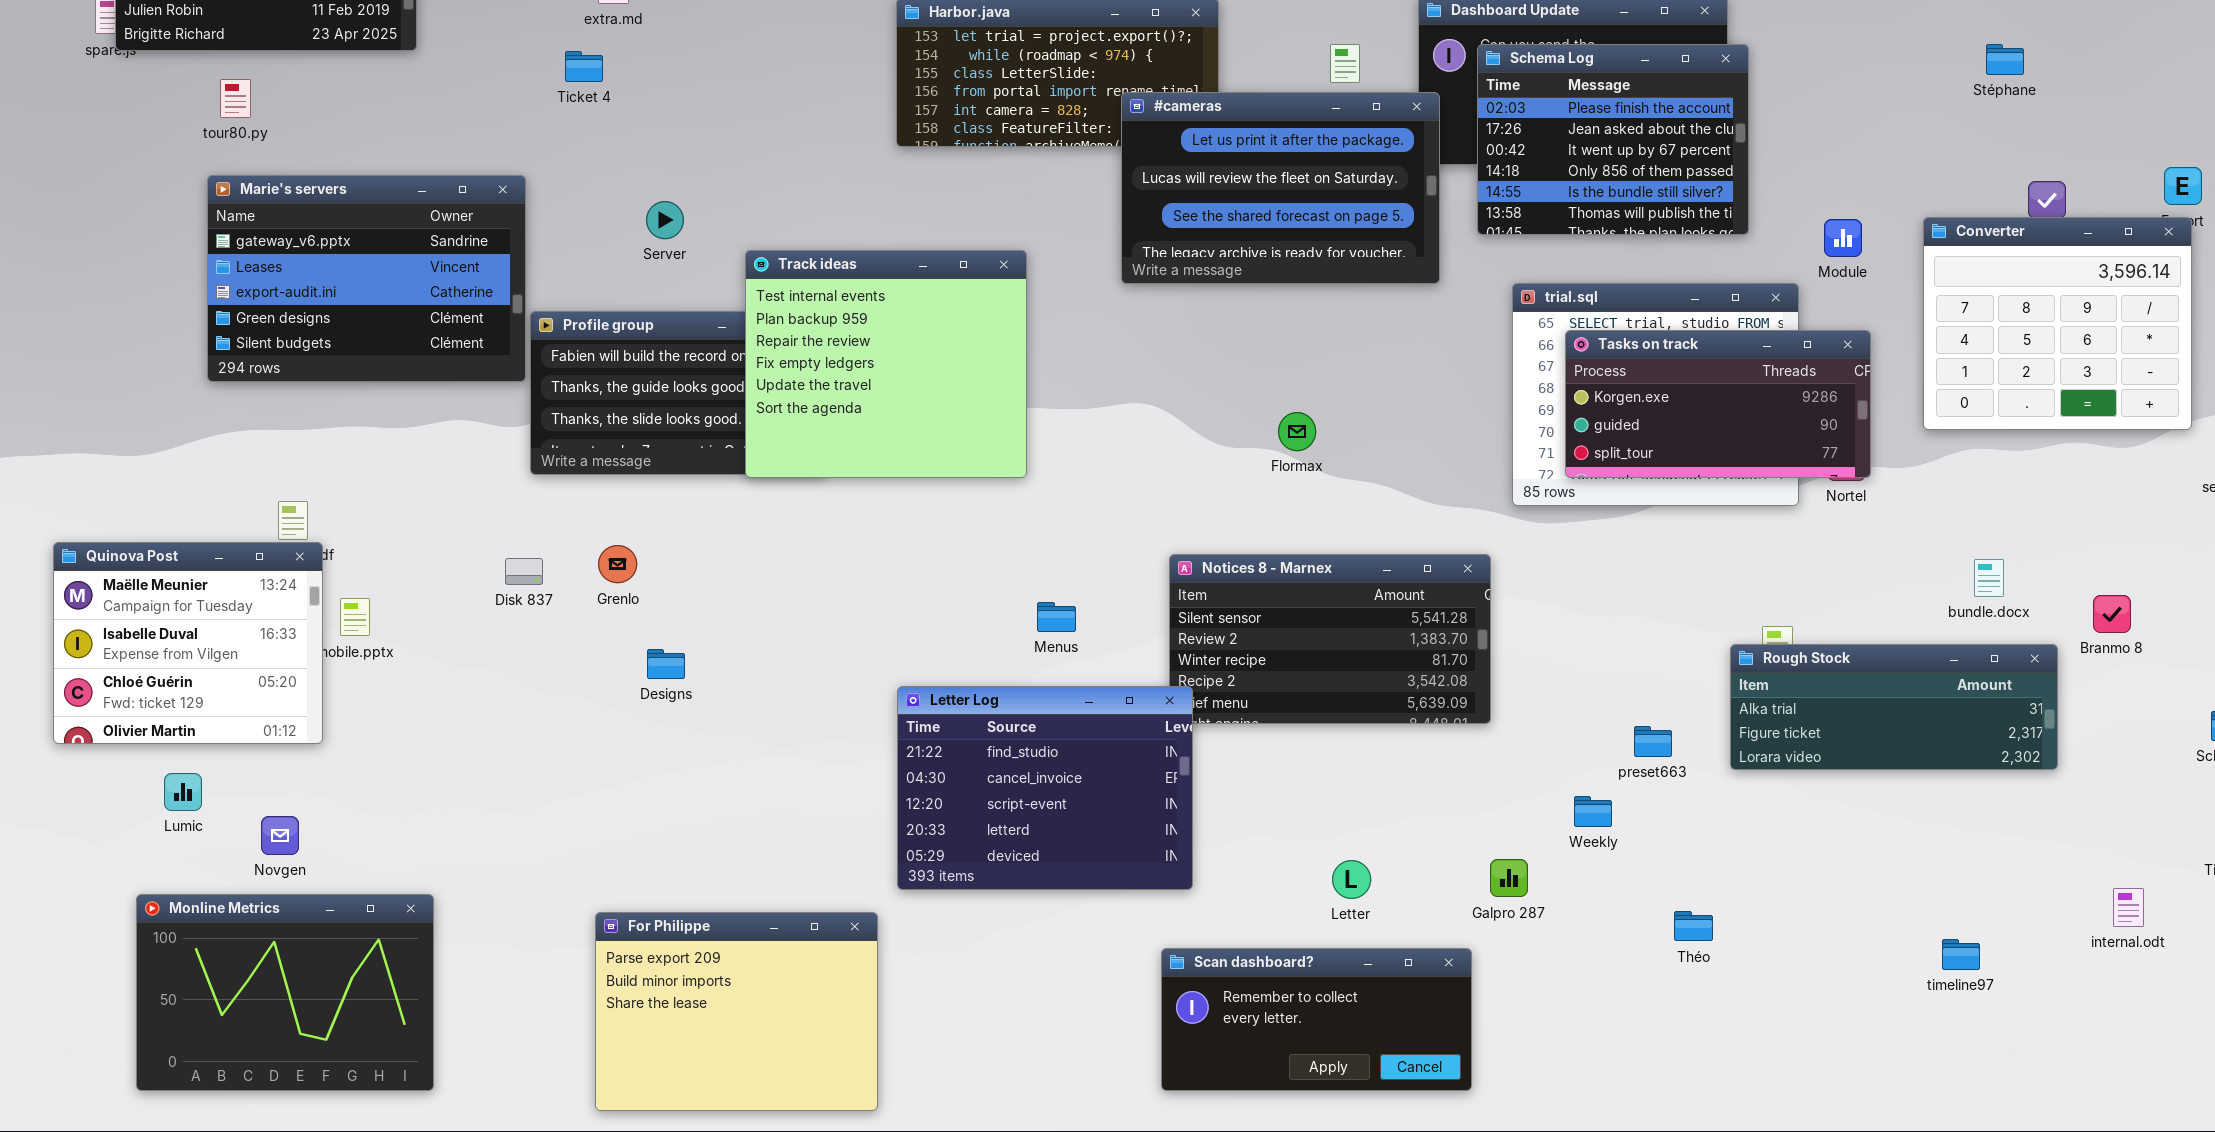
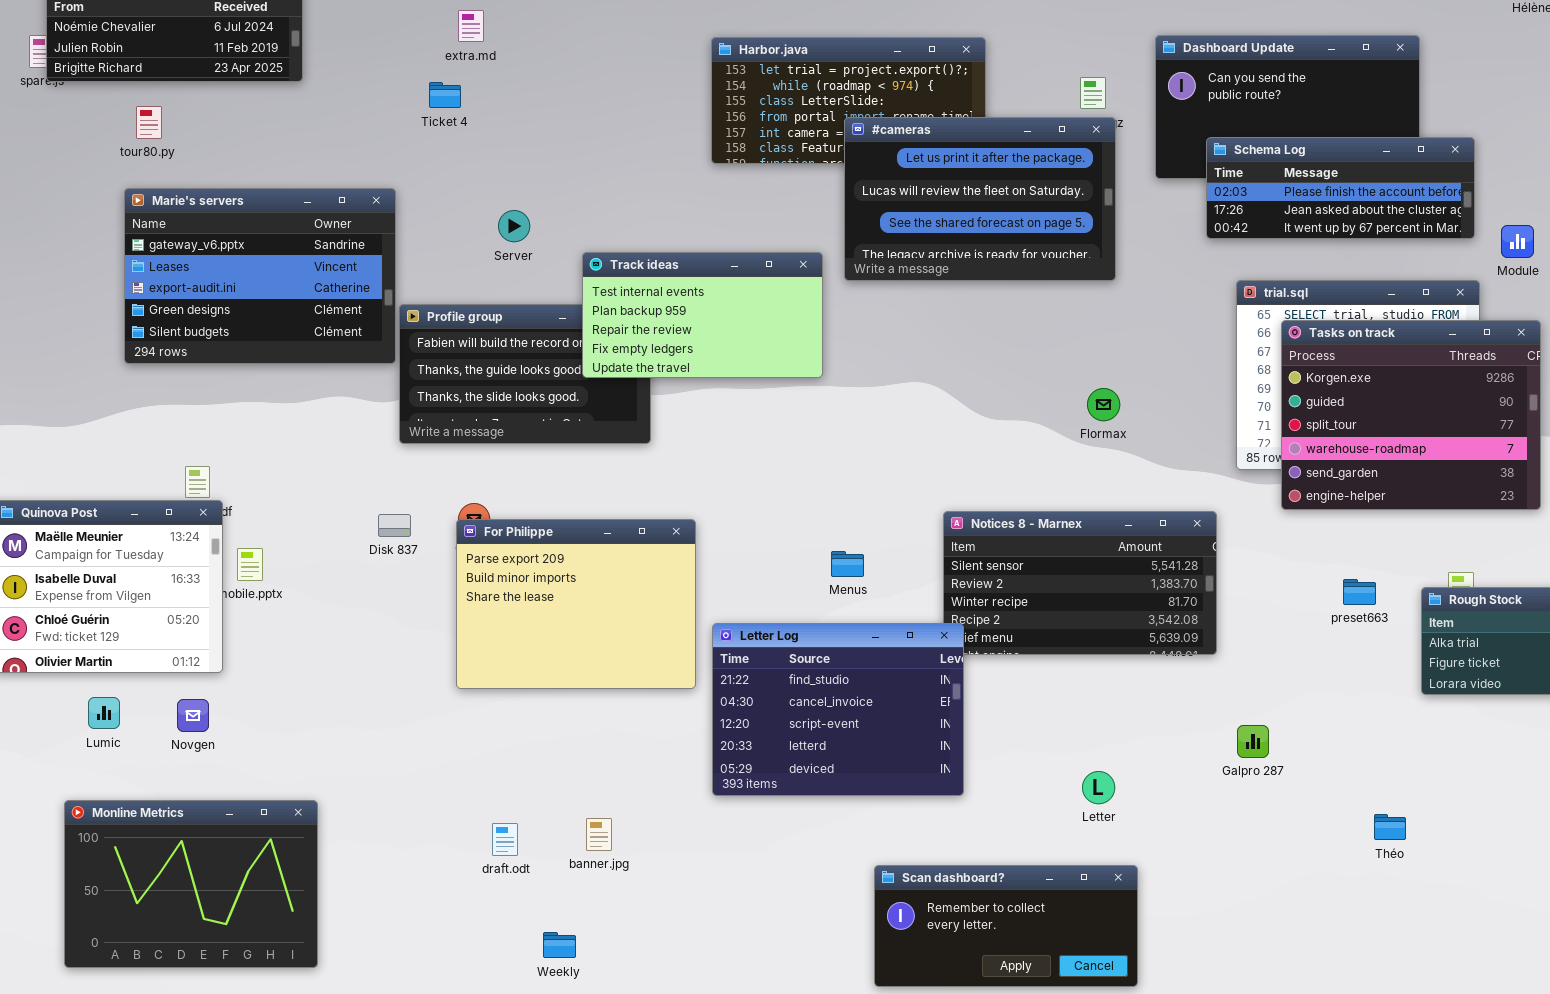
Schema Log: [1477,44,1749,235] -> [1206,137,1475,239], resized
#cameras: [1121,92,1440,284] -> [844,117,1116,281], moved
Track ideas: [745,250,1027,478] -> [582,252,823,378], resized
Tasks on track: [1565,330,1871,478] -> [1281,320,1541,510], resized
Flormax: [1278,412,1316,451] -> [1087,388,1120,421], moved
preset663: [1634,726,1672,757] -> [1343,579,1376,605], moved
Weekly: [1574,796,1612,827] -> [543,932,576,958], moved
Novgen: [261,816,299,855] -> [177,699,209,732], moved
Galpro 287: [1490,859,1528,897] -> [1237,725,1269,758], moved
For Philippe: [595,912,878,1111] -> [456,519,696,689], moved
Scan dashboard?: [1161,948,1472,1091] -> [874,865,1138,987], moved

